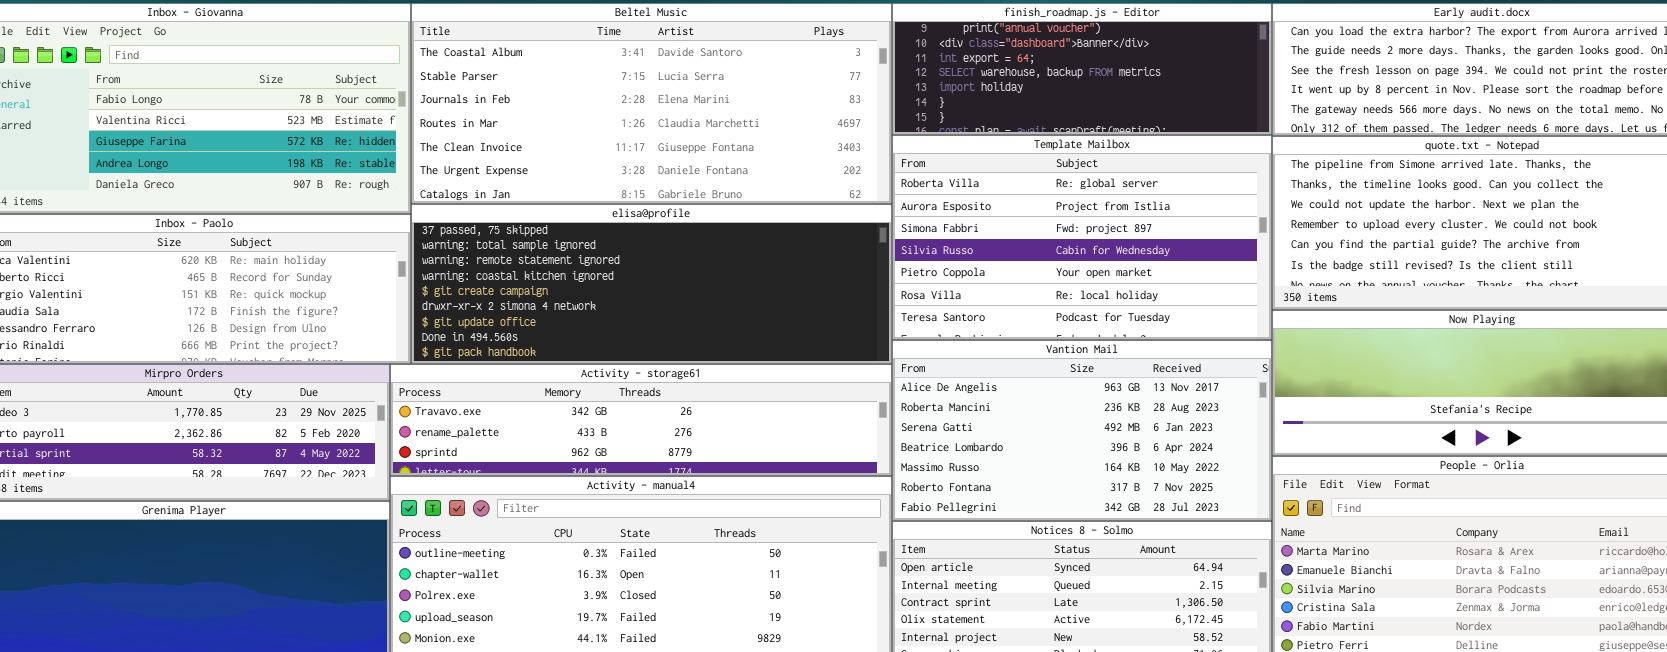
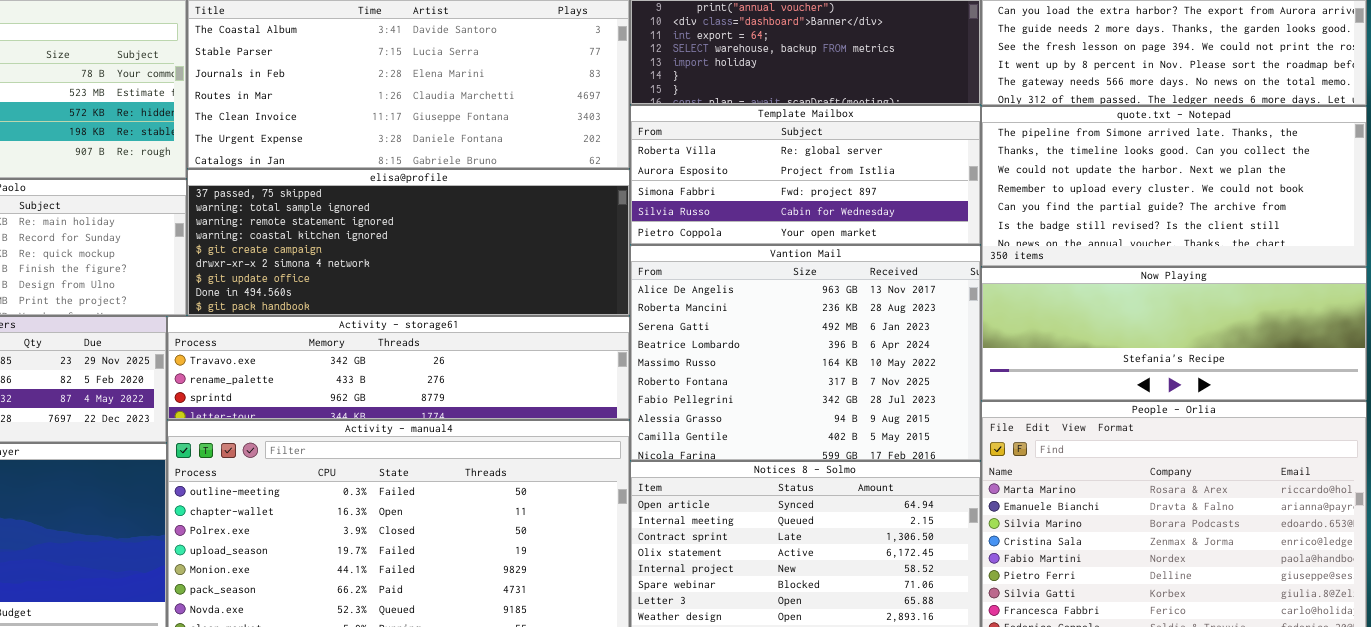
Template Mailbox: [892,135,1272,340] -> [630,105,981,245], resized
Vantion Mail: [892,340,1272,521] -> [630,245,981,461], resized

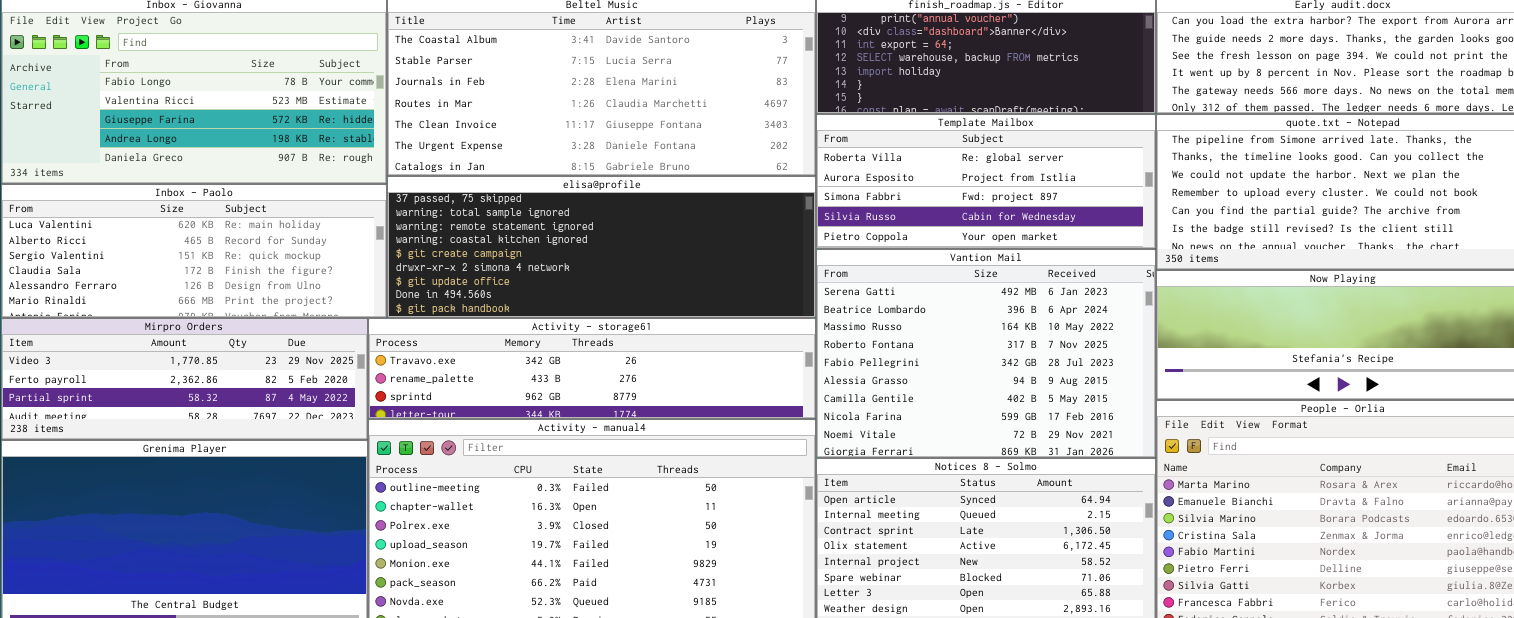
Vantion Mail: [630,245,981,461] -> [816,249,1156,458], scrolled down 2 rows

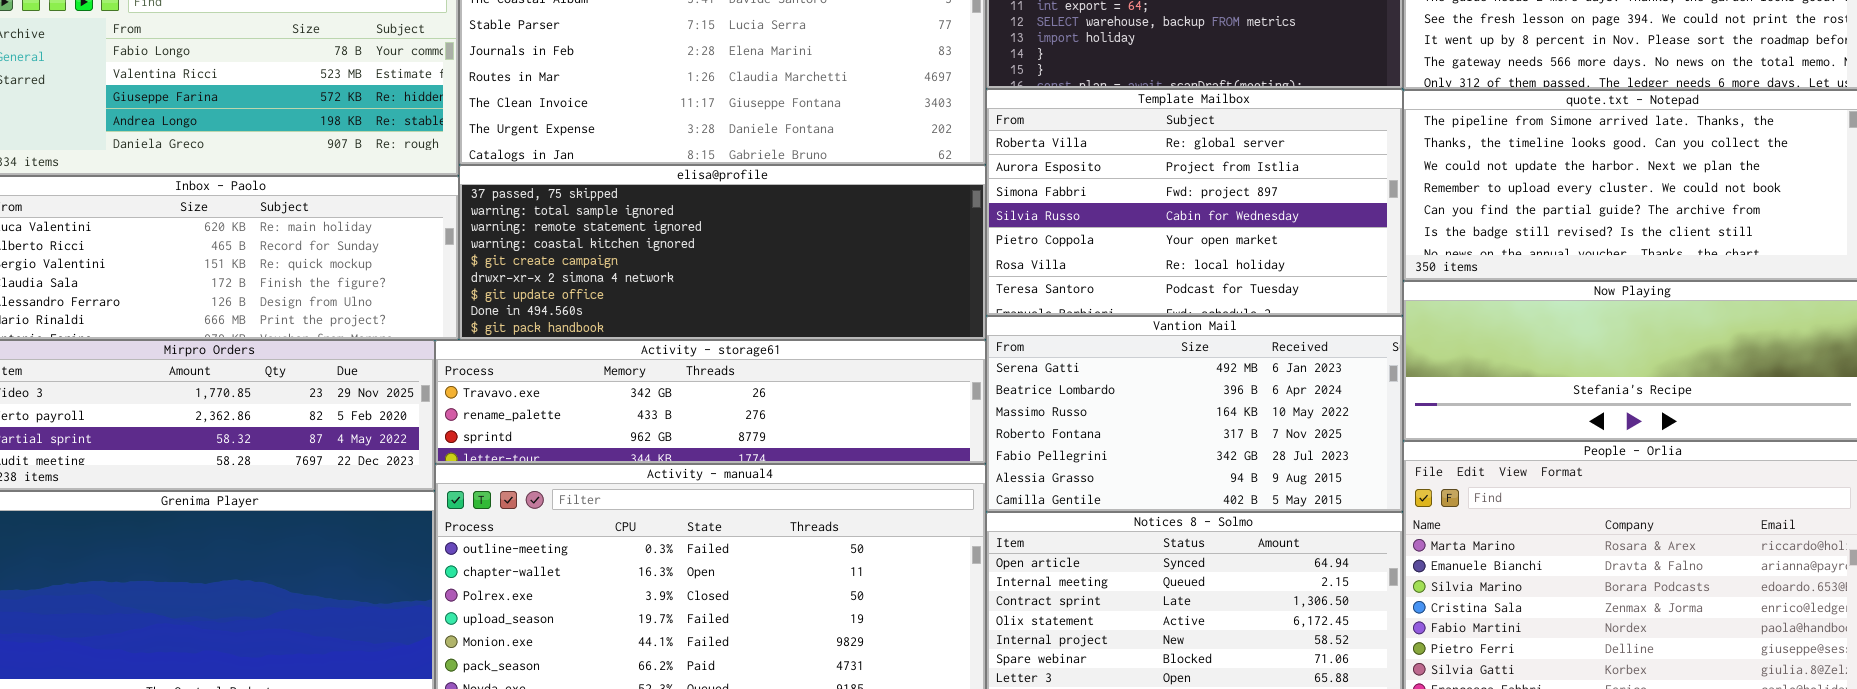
Template Mailbox: [816,114,1156,249] -> [986,89,1403,316], resized
Vantion Mail: [816,249,1156,458] -> [986,316,1403,512], resized

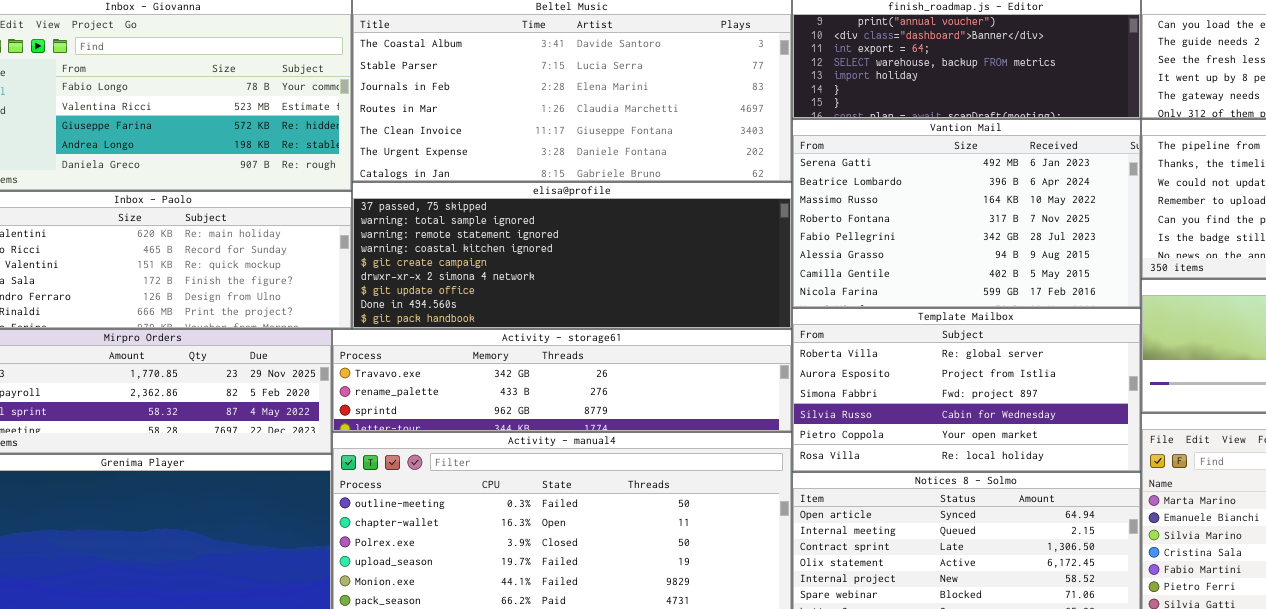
Template Mailbox: [986,89,1403,316] -> [792,308,1141,472], moved, resized
Vantion Mail: [986,316,1403,512] -> [792,119,1141,308], moved, resized

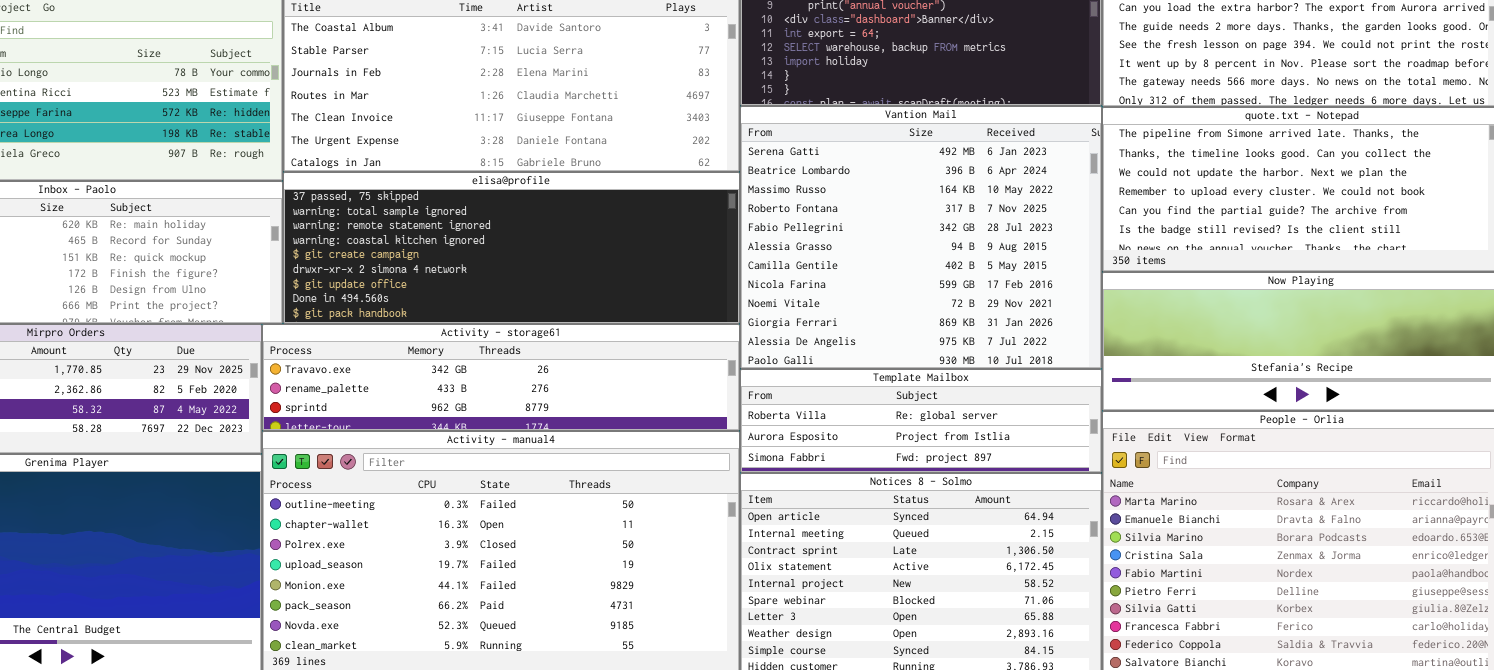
Vantion Mail: [792,119,1141,308] -> [740,106,1102,369], resized
Template Mailbox: [792,308,1141,472] -> [740,369,1102,473], resized

